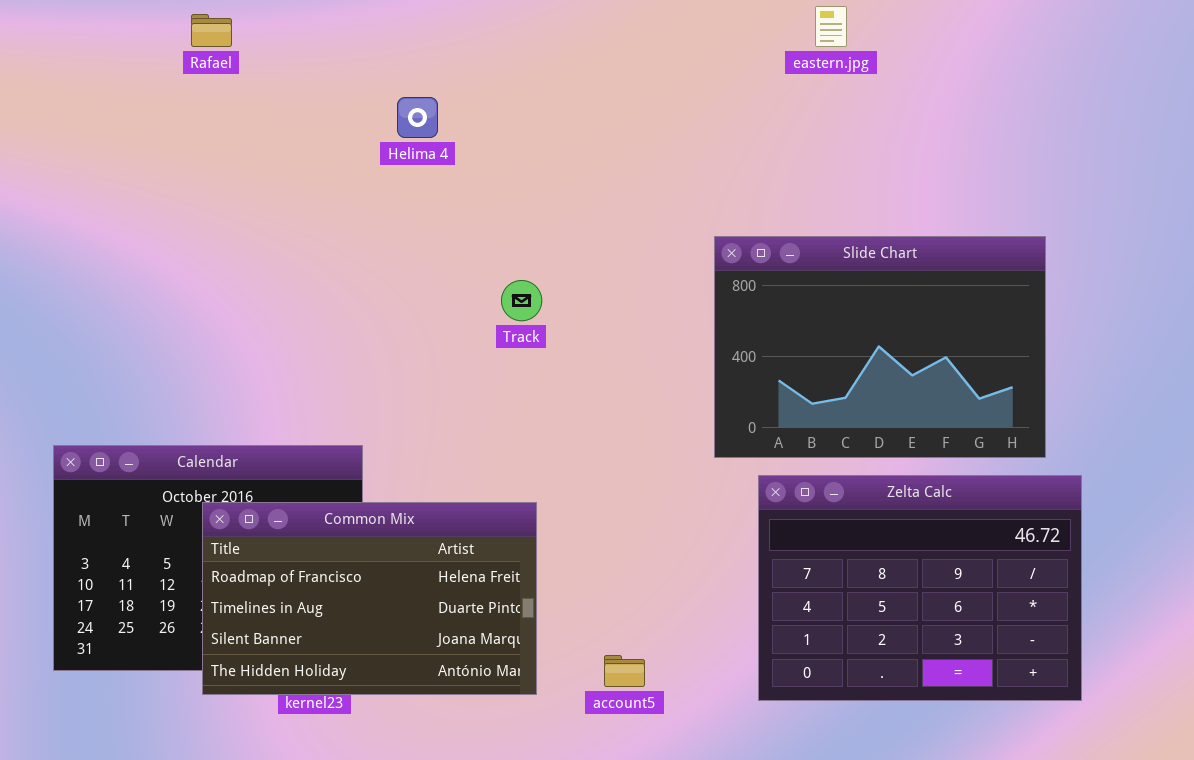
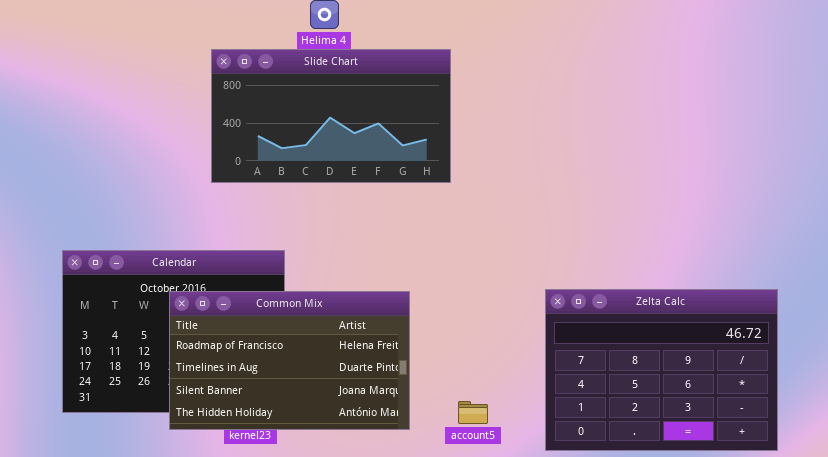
Slide Chart: [714,236,1046,458] -> [211,49,451,183], moved, resized
Zelta Calc: [758,475,1082,701] -> [545,289,778,451], moved

